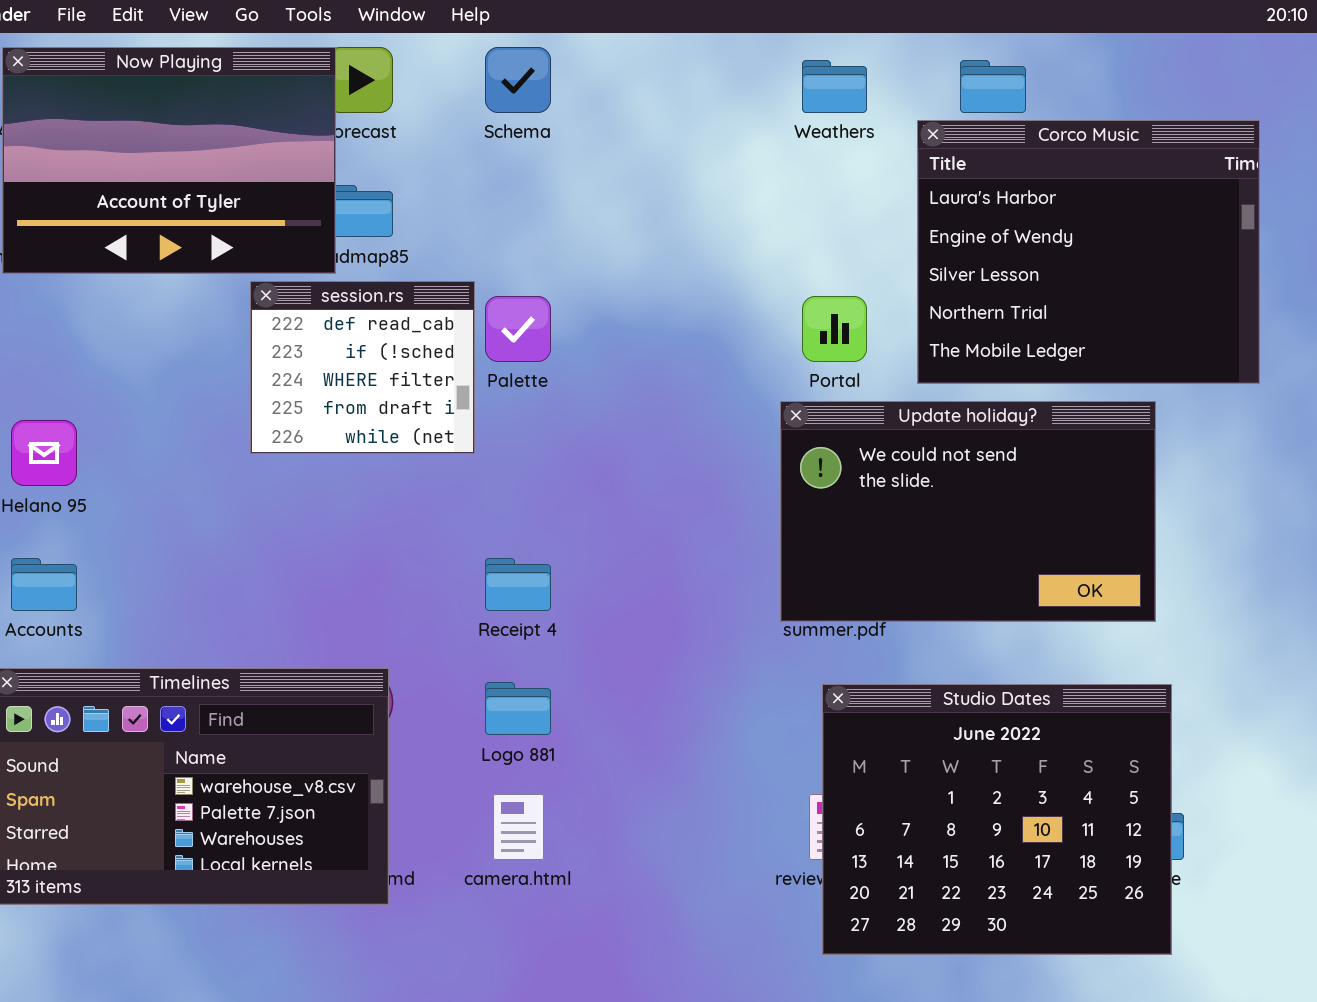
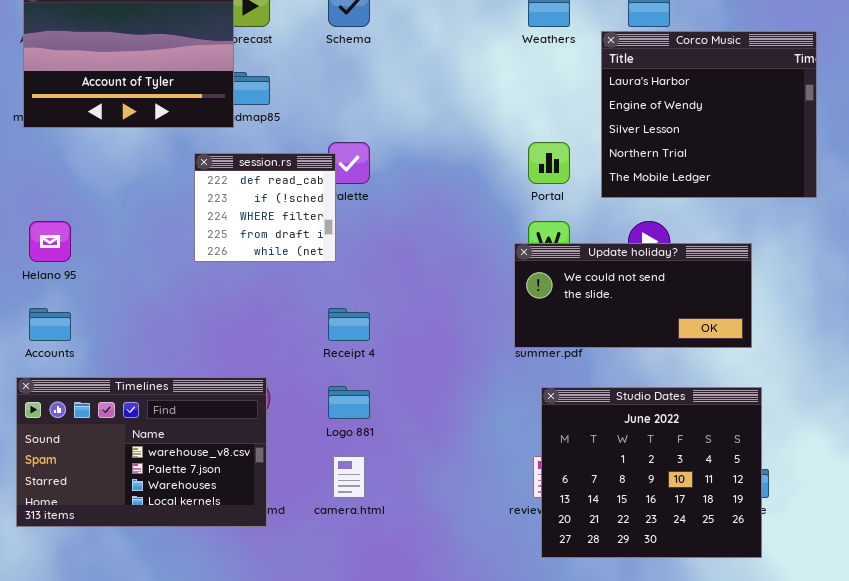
session.rs: [250,281,475,454] -> [194,153,336,262], moved
Update holiday?: [780,401,1156,622] -> [514,243,752,348], resized

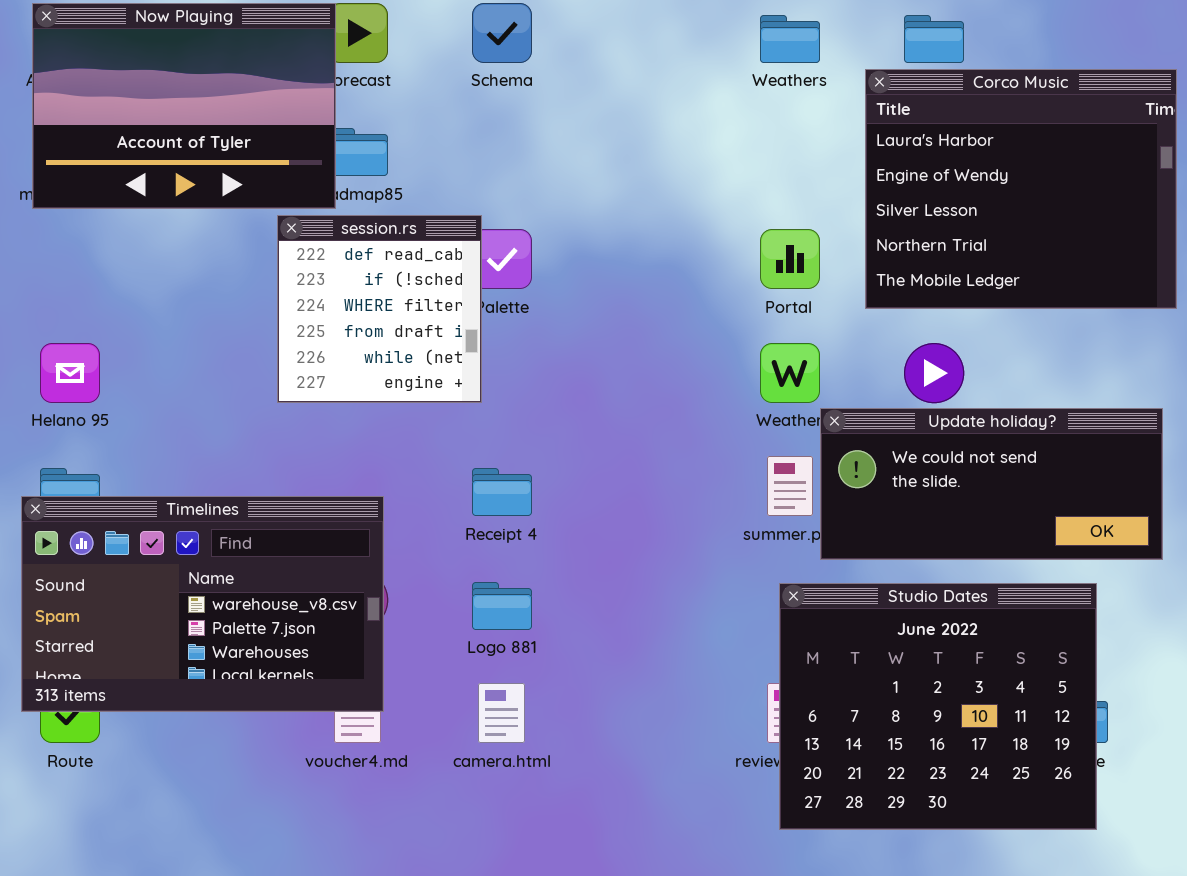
session.rs: [194,153,336,262] -> [277,215,482,403], resized
Update holiday?: [514,243,752,348] -> [820,408,1163,560], moved
Timelines: [16,377,267,527] -> [21,496,384,712], moved

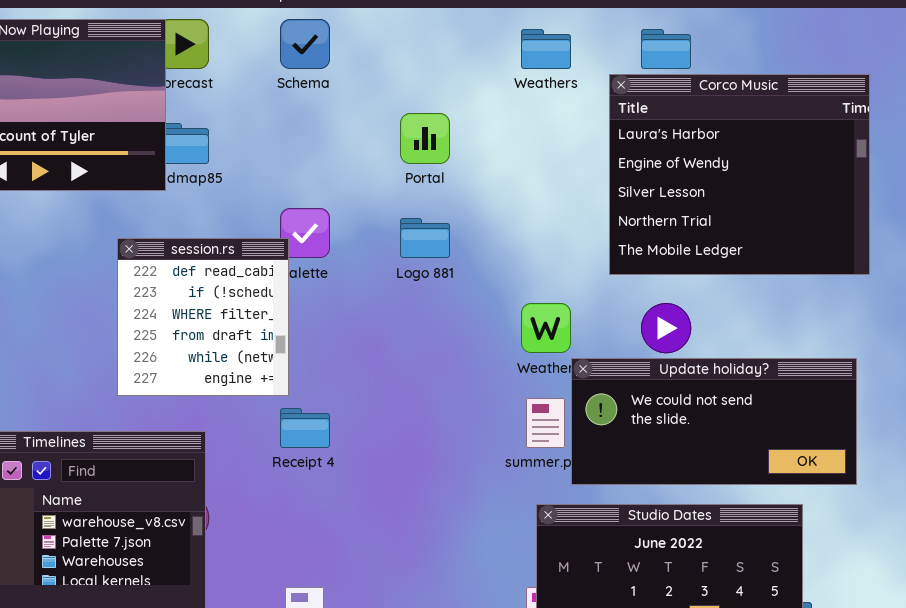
session.rs: [277,215,482,403] -> [117,238,289,396], moved
Portal: [760,229,820,289] -> [400,113,450,164], moved
Logo 881: [472,582,532,630] -> [400,218,450,258], moved

